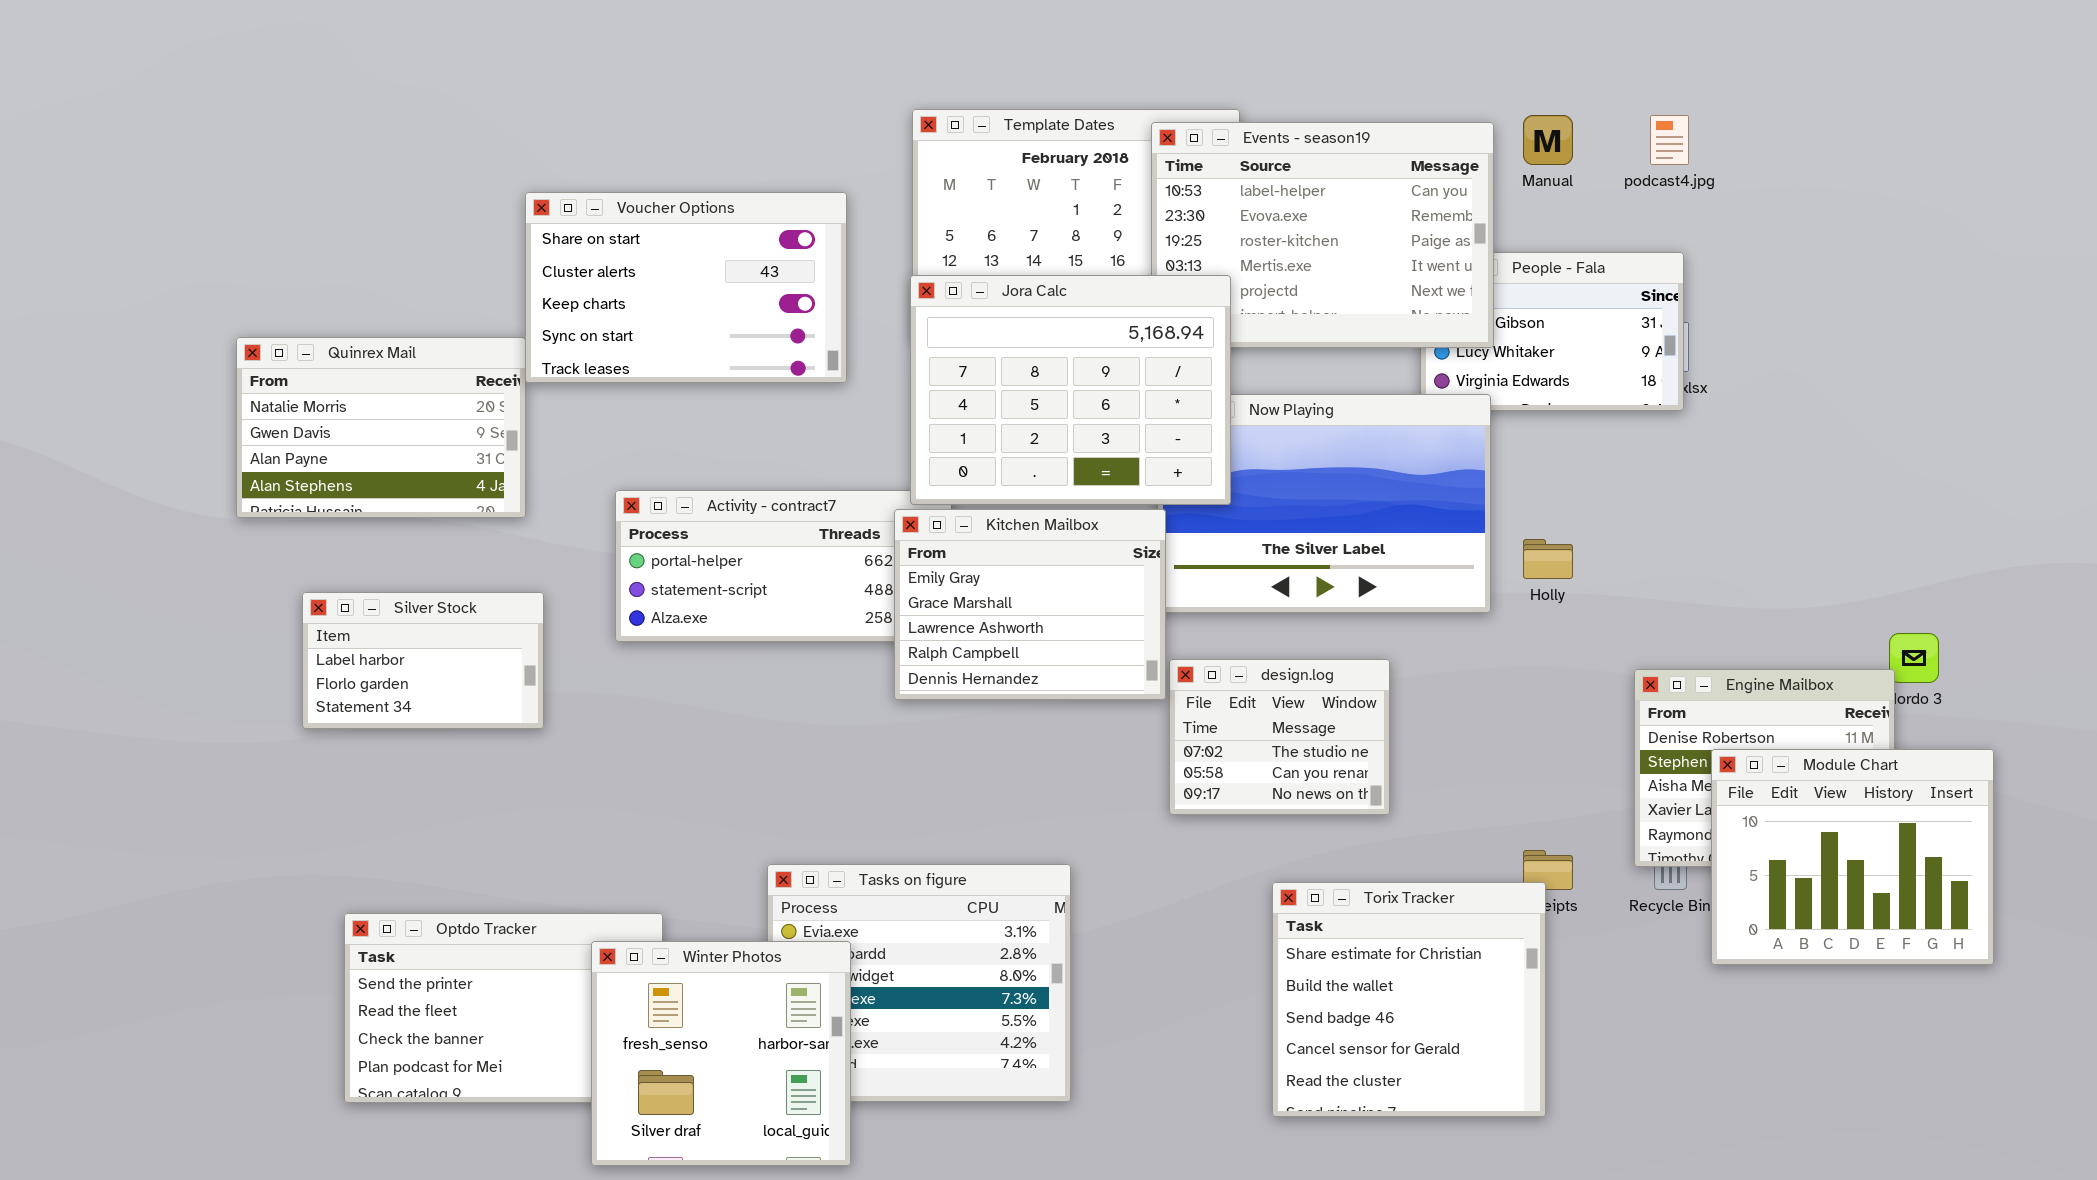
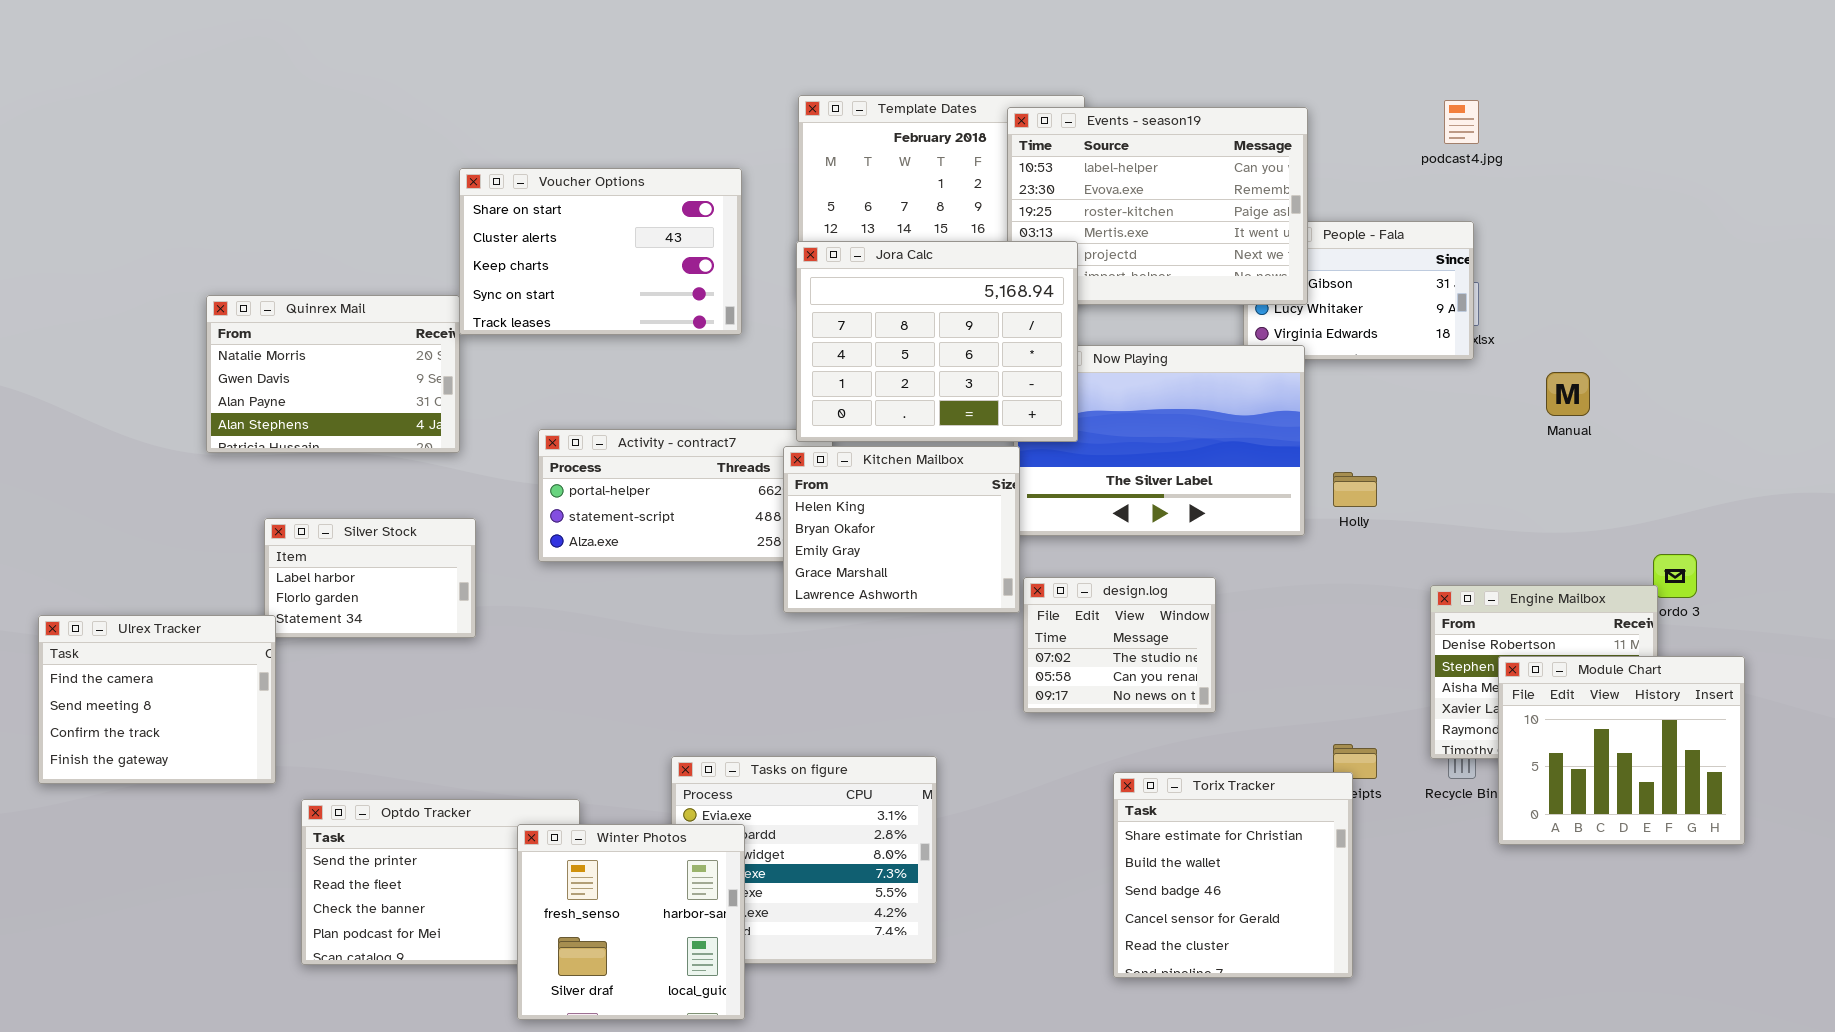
Manual: [1523,115,1573,165] -> [1546,372,1590,416], moved
Kitchen Mailbox: [894,509,1166,700] -> [783,446,1020,613], scrolled up 2 rows
Ulrex Tracker: none -> [38,615,276,784], opened

